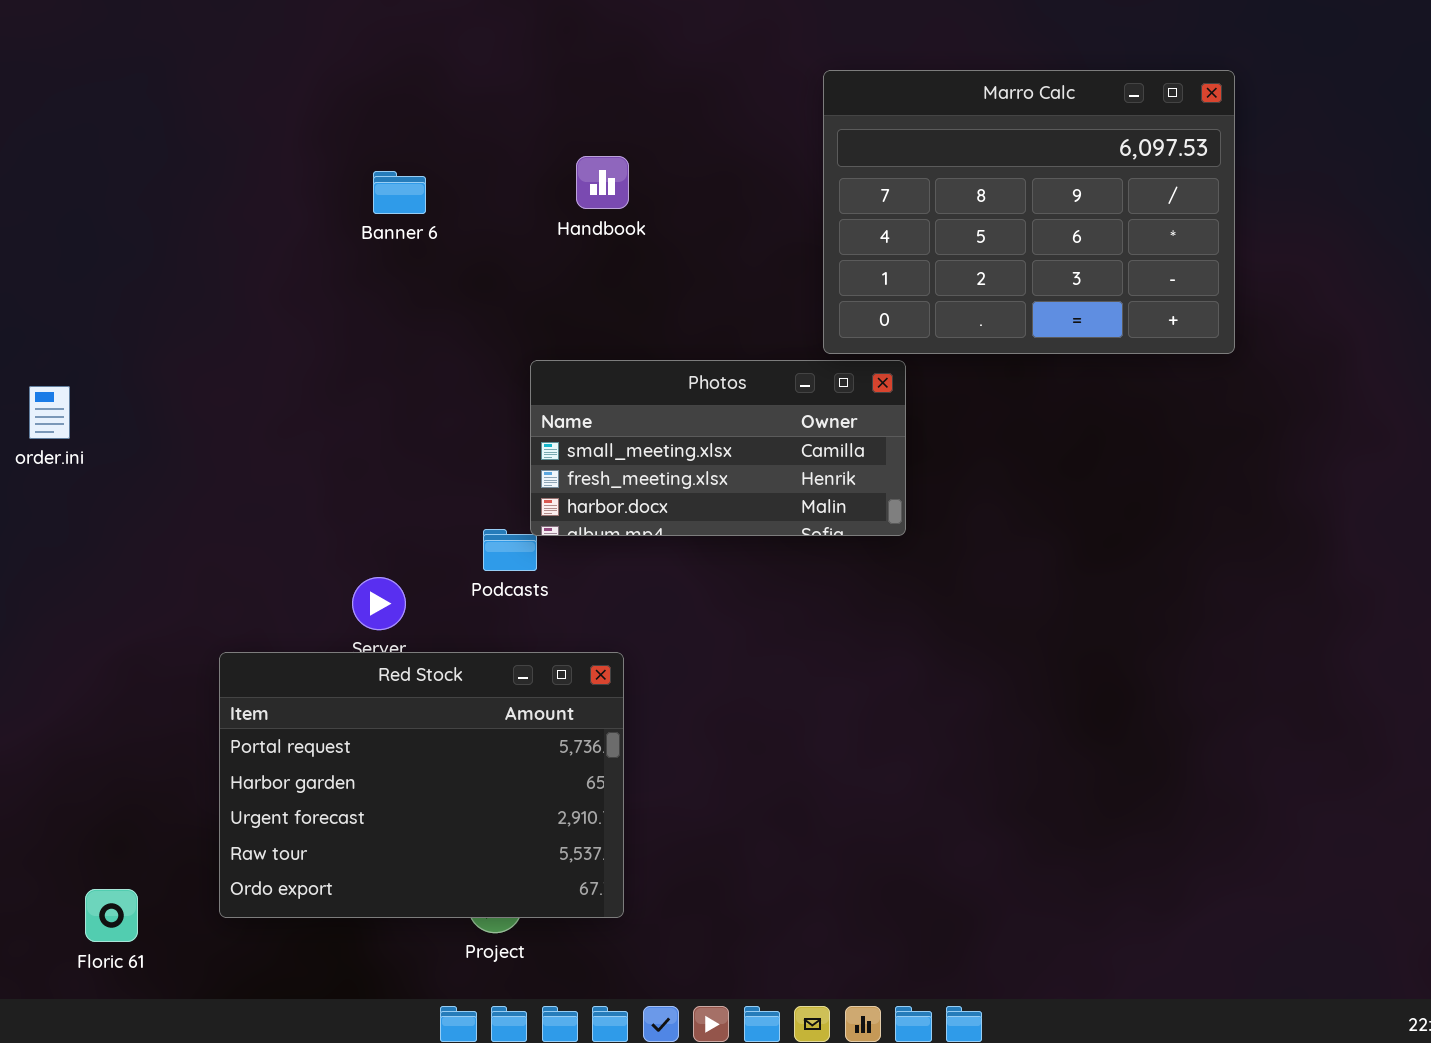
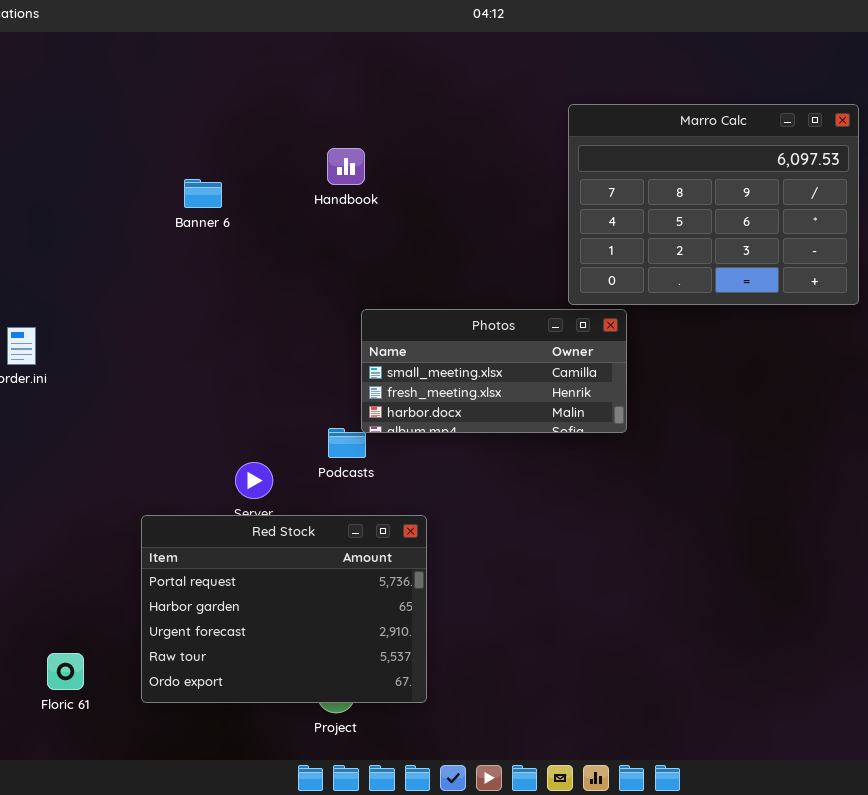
Handbook: [576,156,629,209] -> [327,148,365,185], moved
Banner 6: [373,171,426,214] -> [184,179,222,208], moved
Floric 61: [85,889,138,942] -> [47,653,84,690], moved

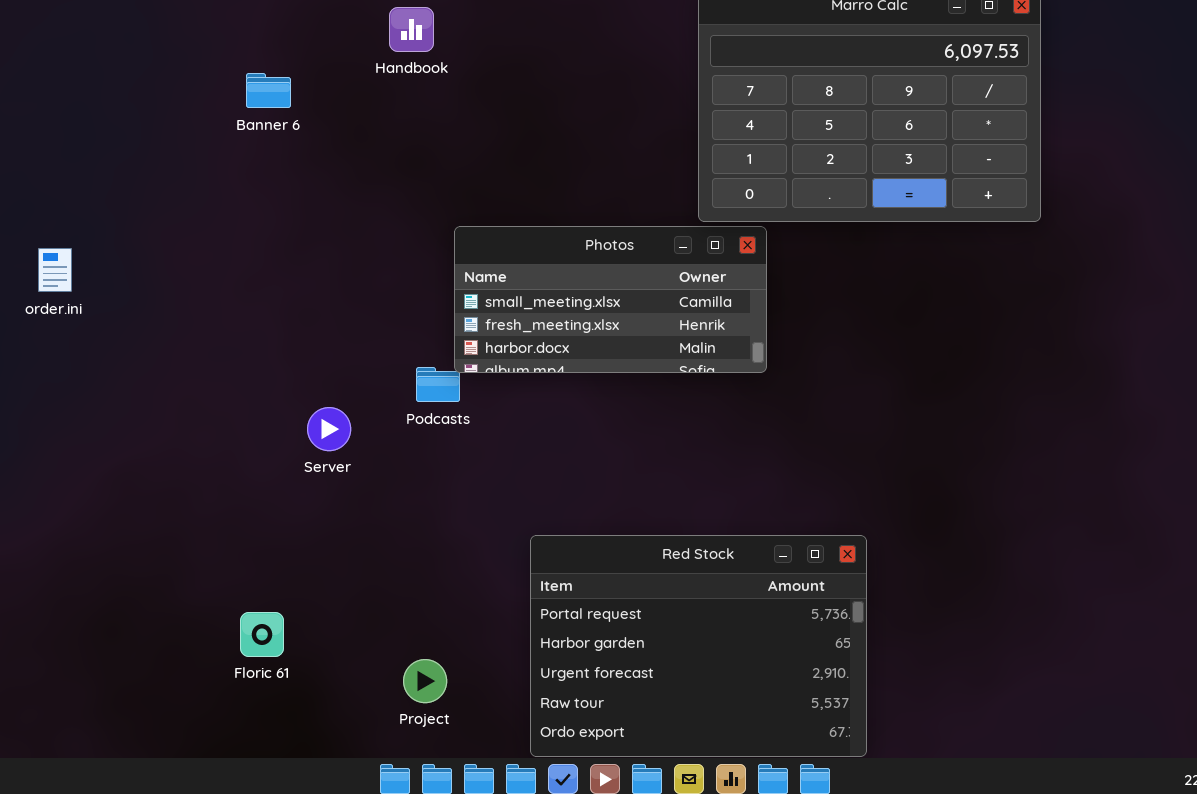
Handbook: [327,148,365,185] -> [389,7,434,52], moved
Red Stock: [141,515,427,703] -> [530,535,867,757], moved
Floric 61: [47,653,84,690] -> [240,612,284,657], moved

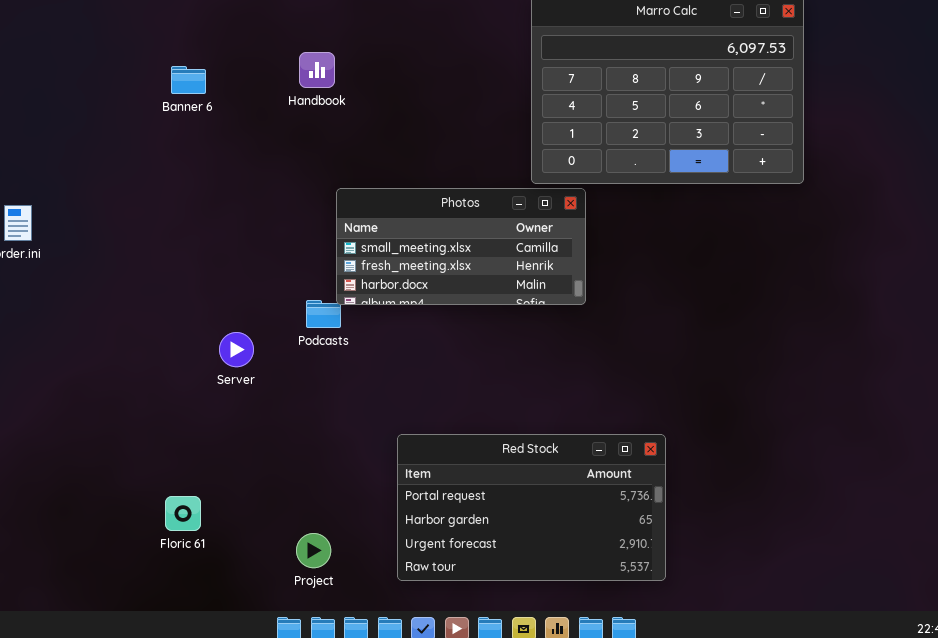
Handbook: [389,7,434,52] -> [299,52,335,88], moved
Red Stock: [530,535,867,757] -> [397,434,666,581], resized

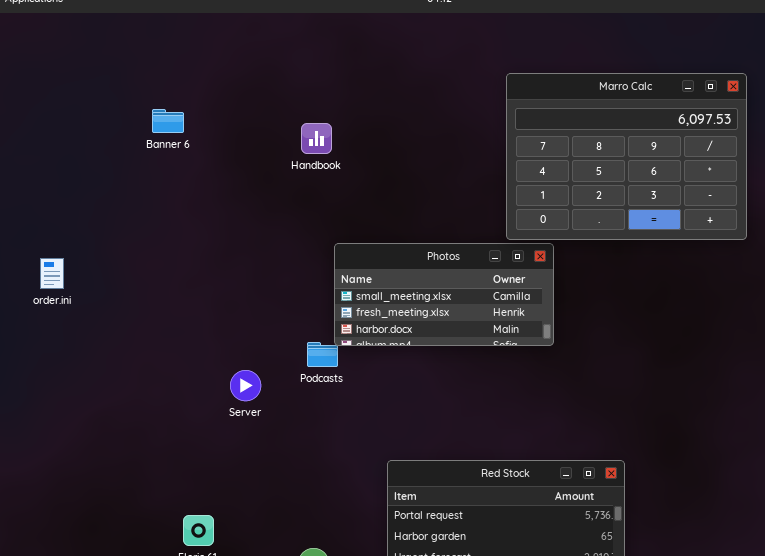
Banner 6: [171,66,206,94] -> [152,109,184,133], moved

